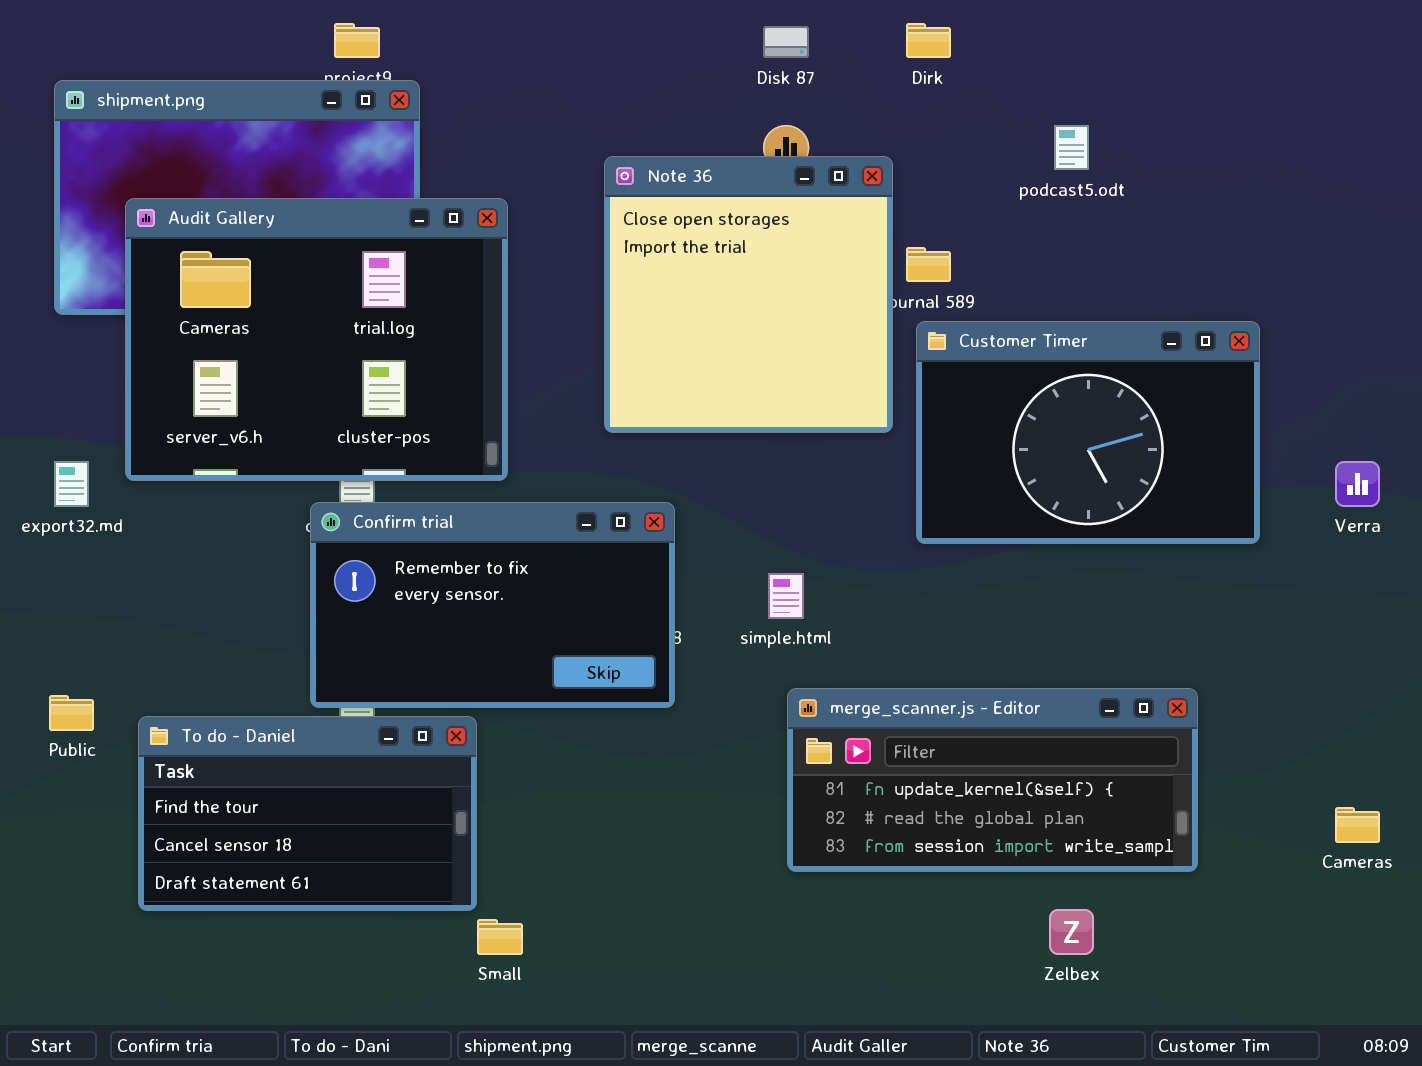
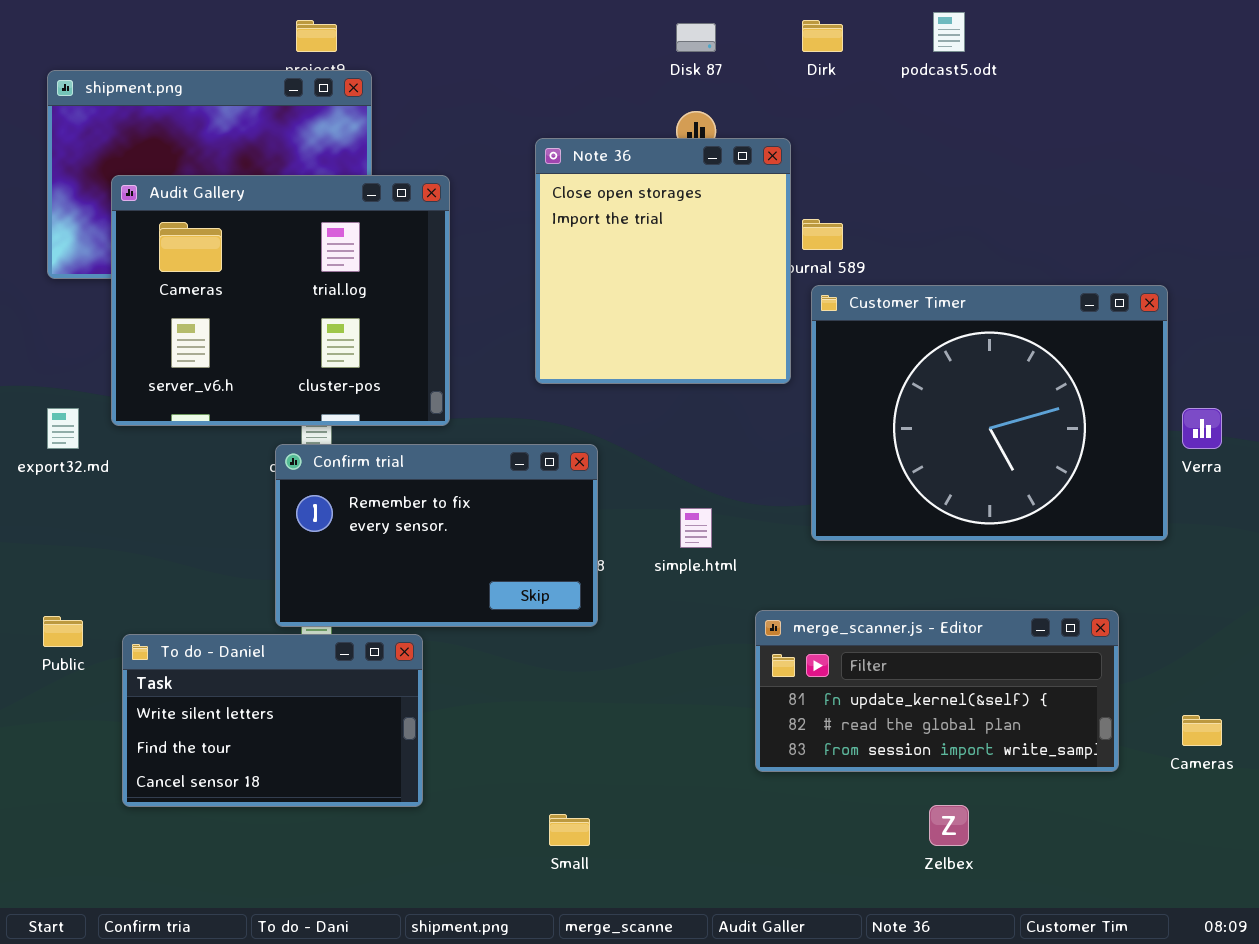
podcast5.odt: [1054,125,1089,170] -> [933,12,965,52], moved
Customer Timer: [916,321,1260,544] -> [811,285,1168,541], resized
merge_scanner.js - Editor: [787,688,1198,872] -> [755,610,1119,772], moved
To do - Daniel: [138,716,477,911] -> [122,634,423,807], scrolled up 1 row
Small: [477,919,523,955] -> [549,814,590,846], moved

